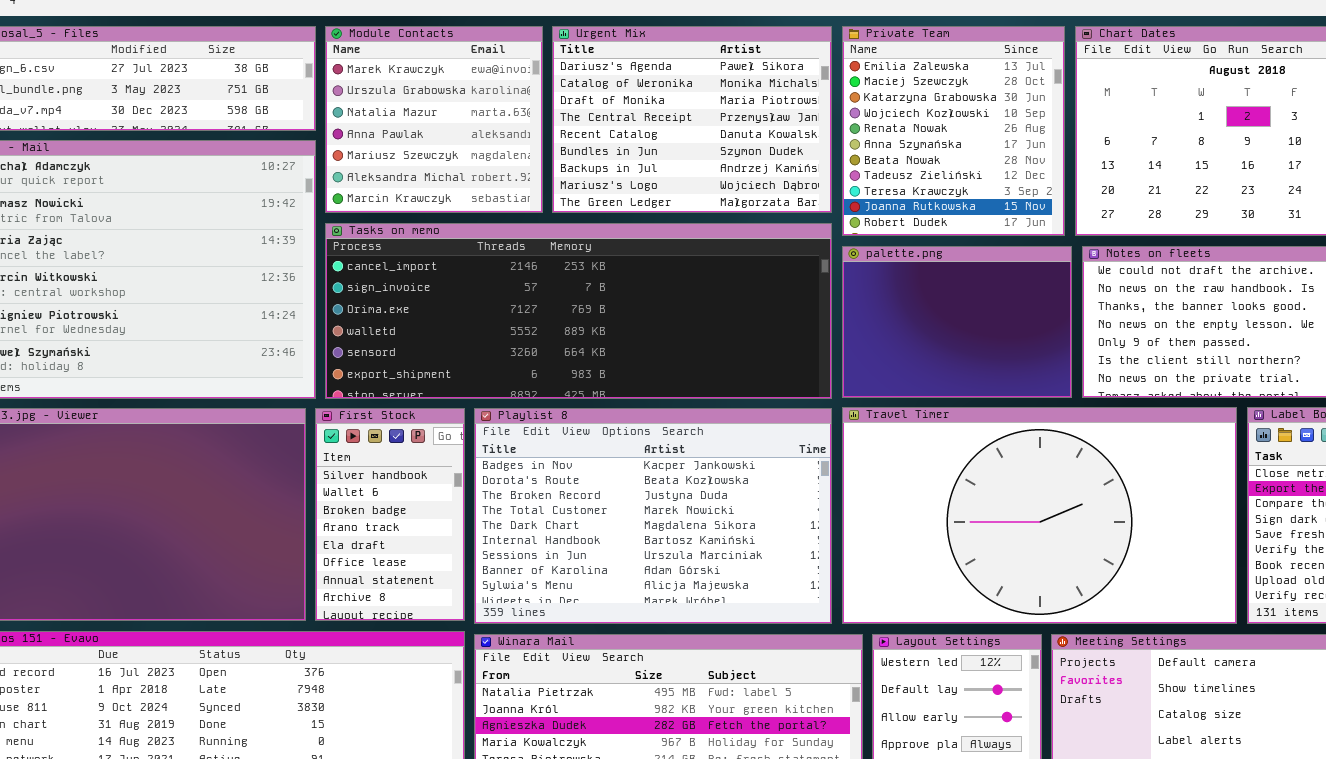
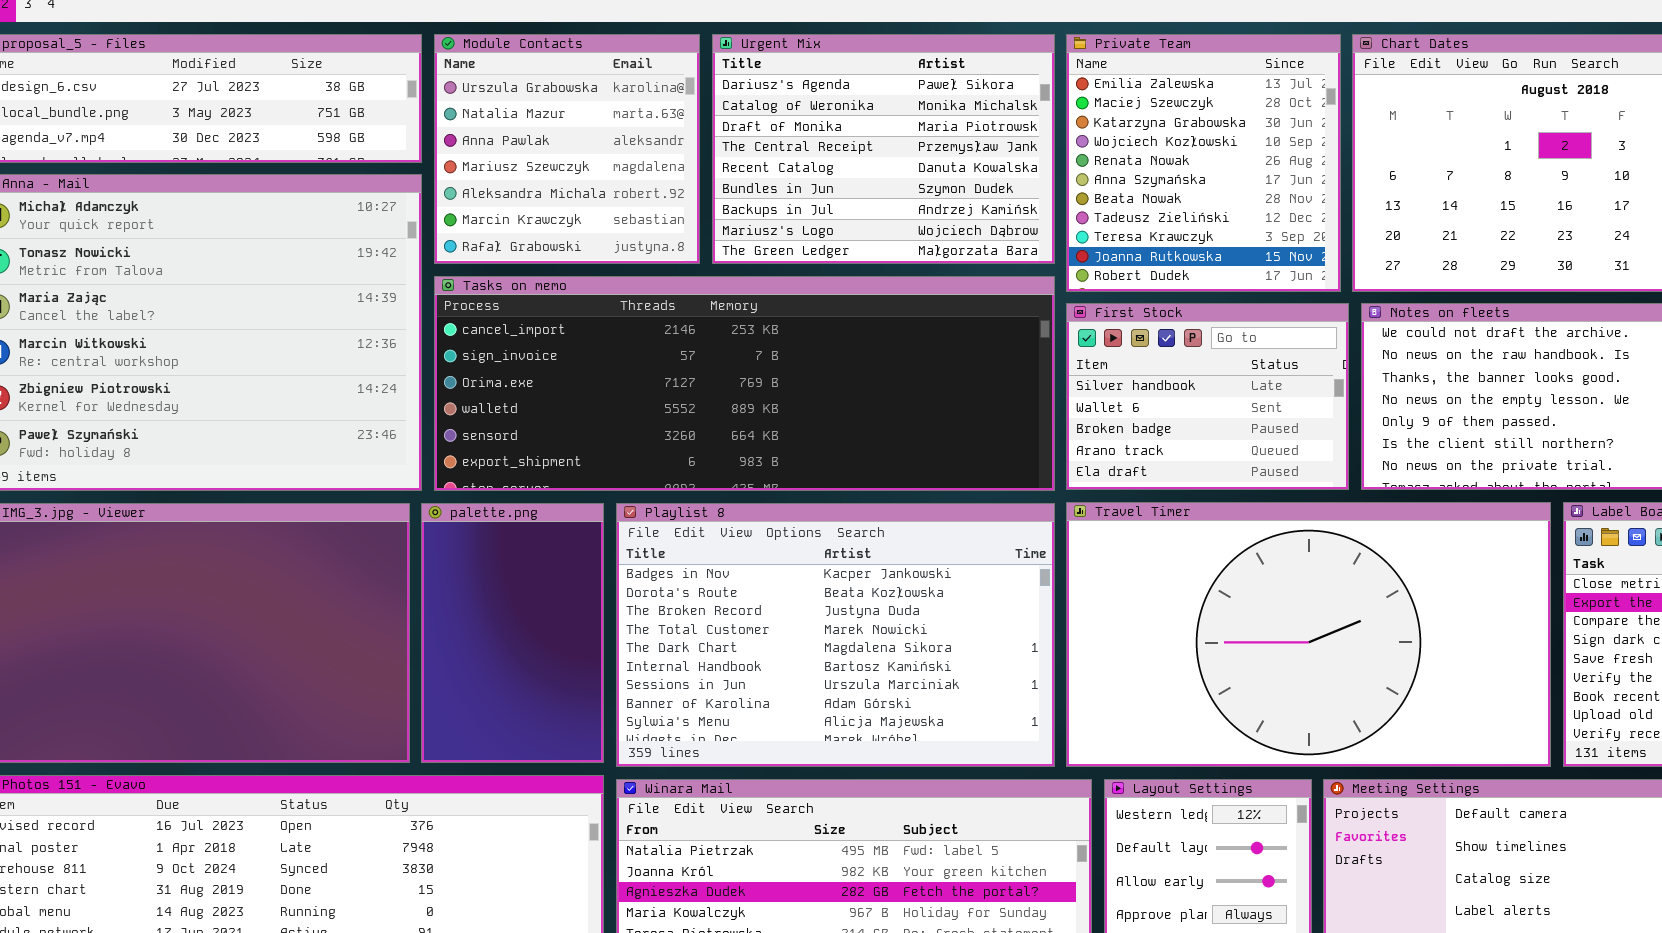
Module Contacts: [325,26,543,213] -> [434,34,700,264], scrolled down 1 row
palette.png: [842,246,1072,398] -> [421,503,604,763], moved, resized
First Stock: [315,408,465,621] -> [1066,303,1349,490], moved, resized

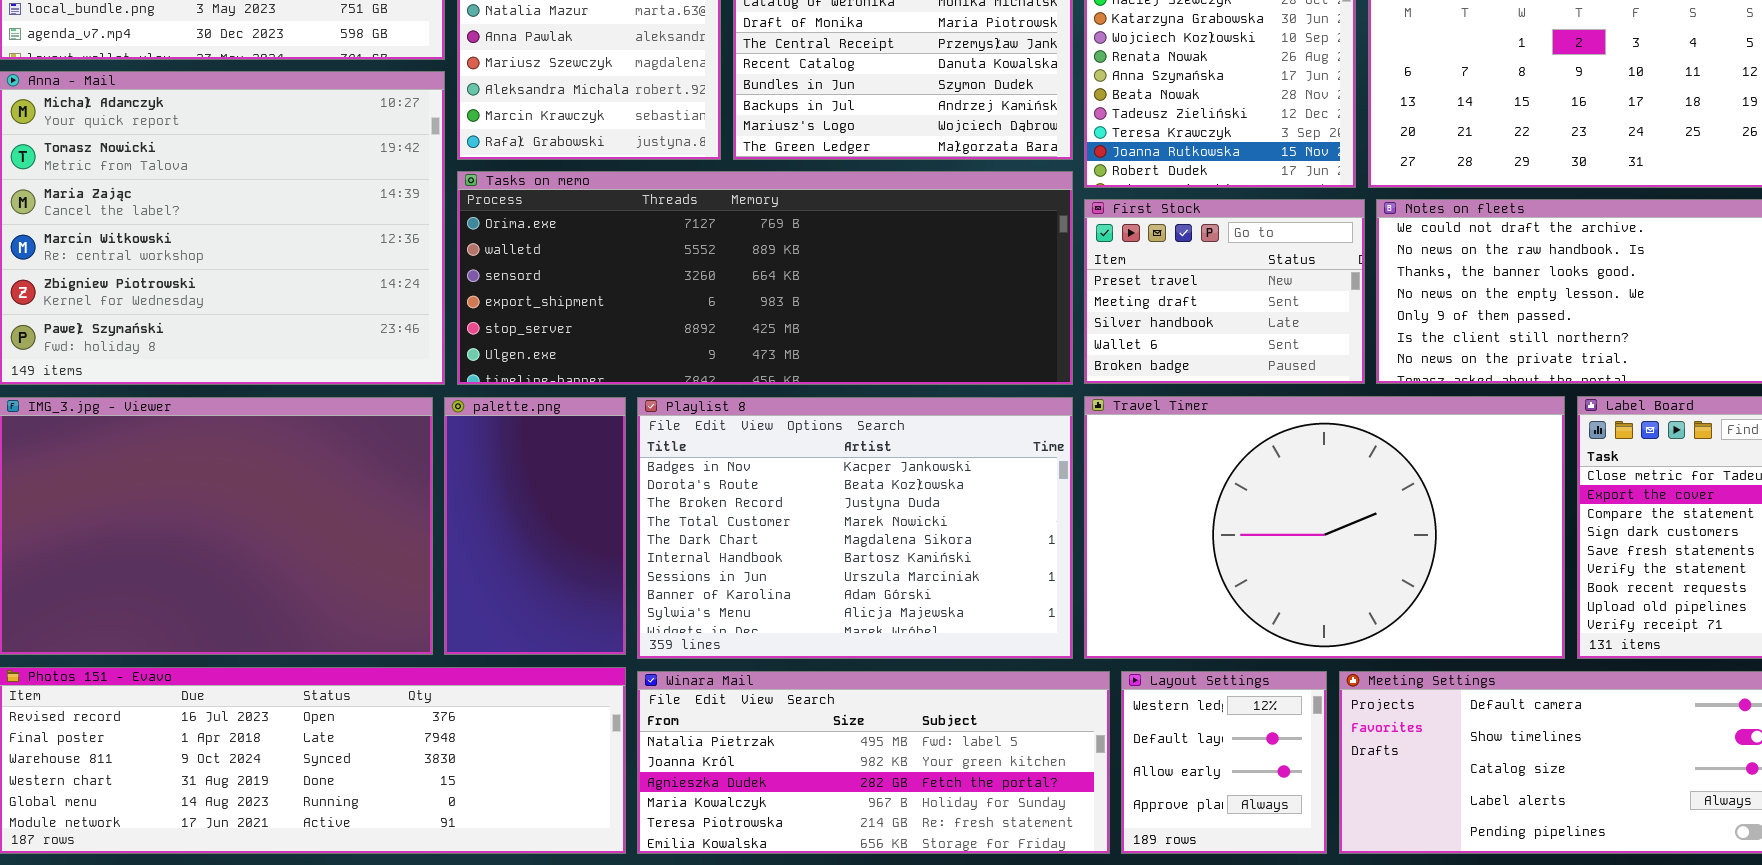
Tasks on memo: [434,276,1055,491] -> [457,171,1073,385], scrolled down 2 rows
First Stock: [1066,303,1349,490] -> [1084,199,1365,384], scrolled up 2 rows

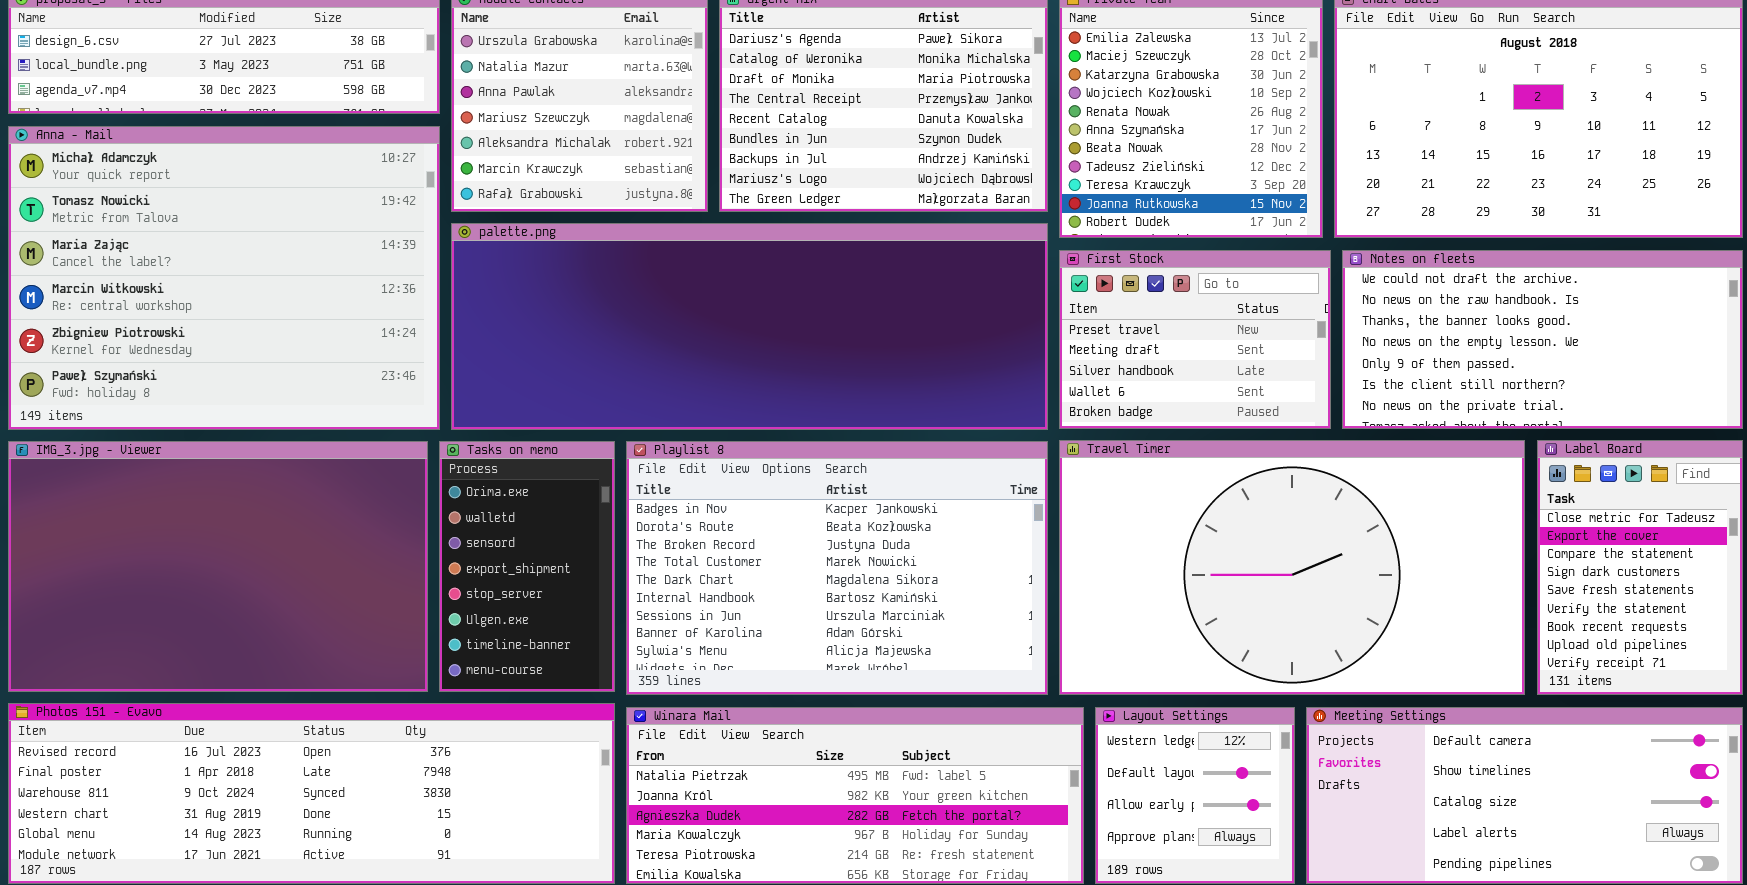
Tasks on memo: [457,171,1073,385] -> [439,441,615,692], moved, resized
palette.png: [444,397,626,655] -> [451,223,1048,430], moved, resized

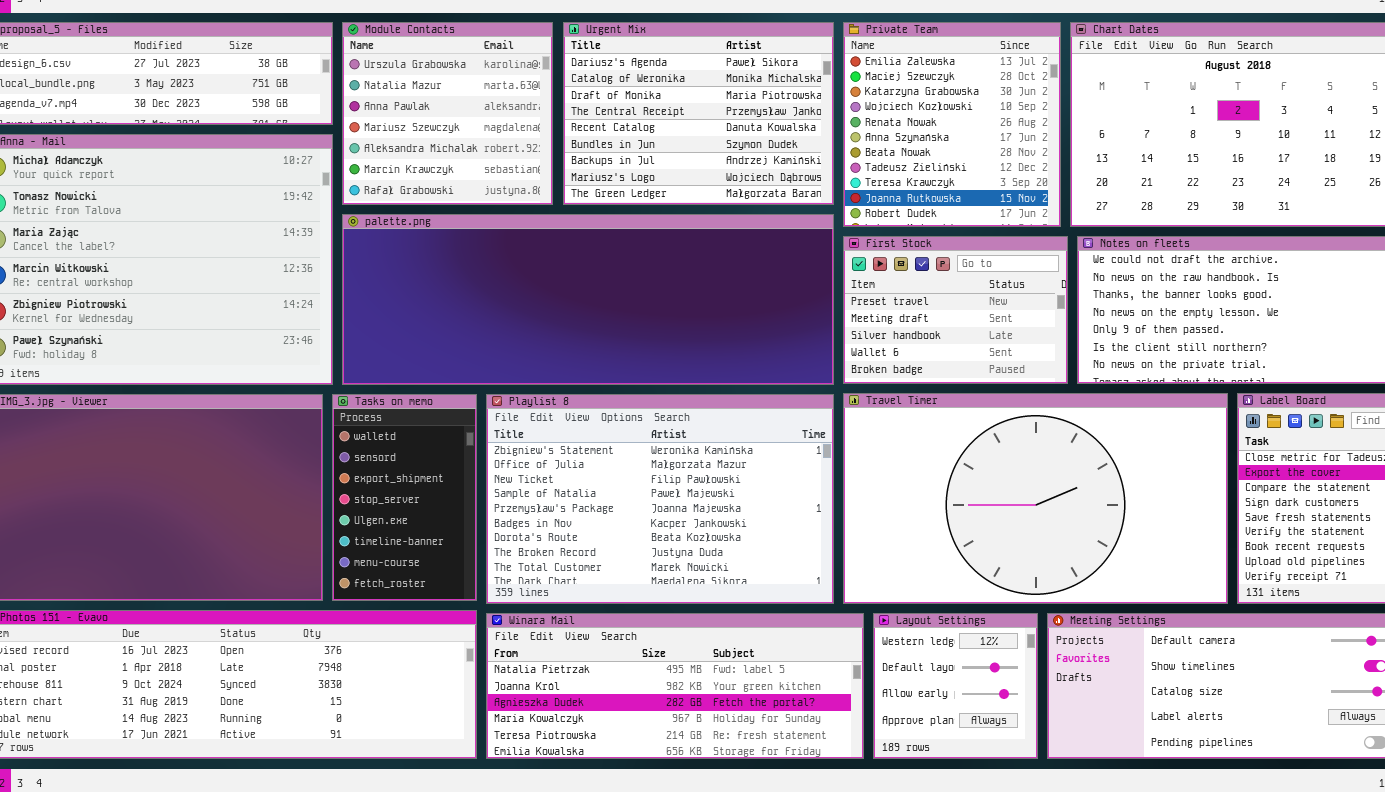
Tasks on memo: [439,441,615,692] -> [332,394,477,601], scrolled down 1 row
Playlist 8: [626,441,1048,695] -> [486,394,834,604], scrolled up 5 rows

